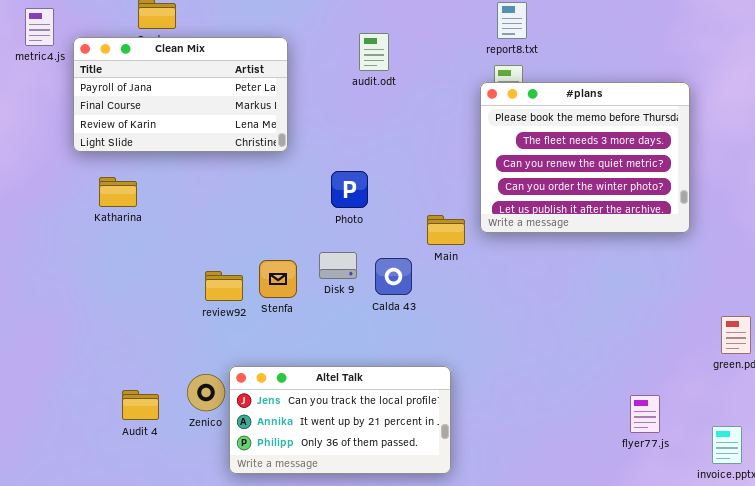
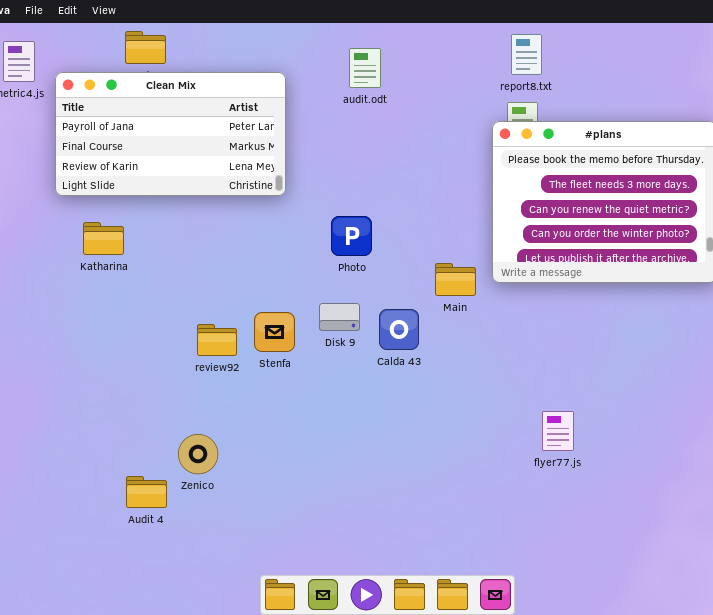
audit.odt: [359,33,389,71] -> [349,48,381,88], moved
Altel Talk: [229,366,451,474] -> none, closed
Audit 4: [122,390,159,420] -> [126,476,167,508], moved
flyer77.js: [630,395,660,433] -> [542,411,574,451], moved

